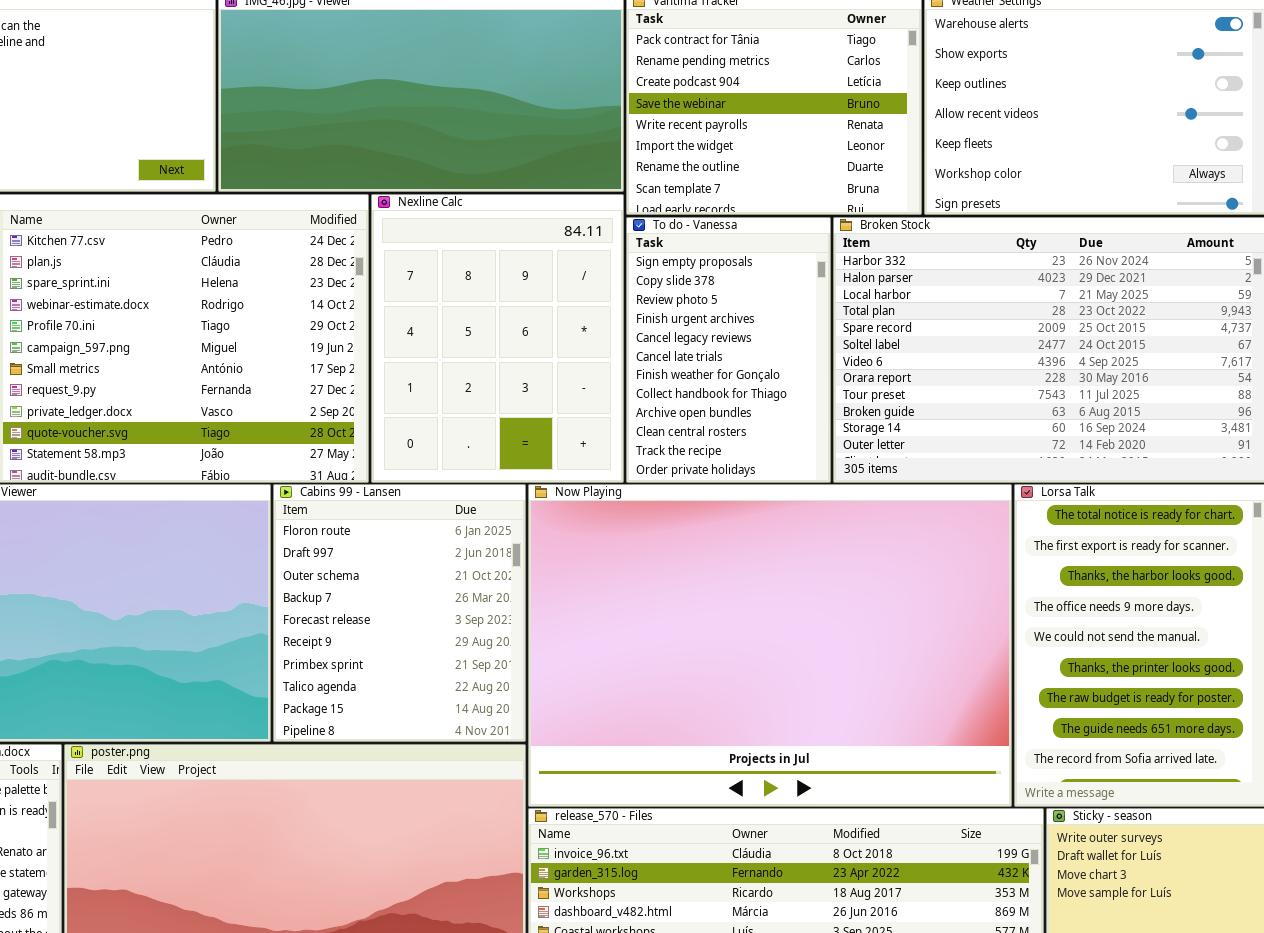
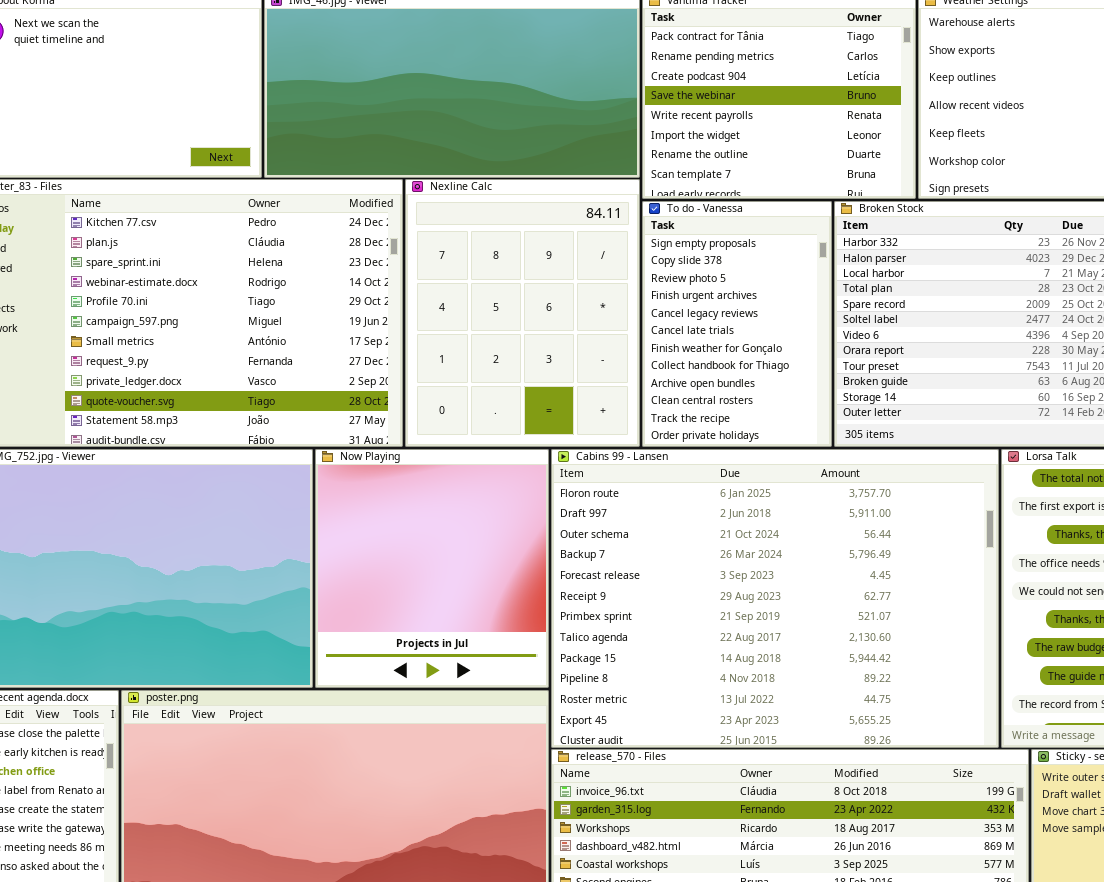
Cabins 99 - Lansen: [273,484,526,742] -> [551,449,999,748], moved, resized
Now Playing: [528,484,1012,807] -> [315,449,549,688], moved, resized

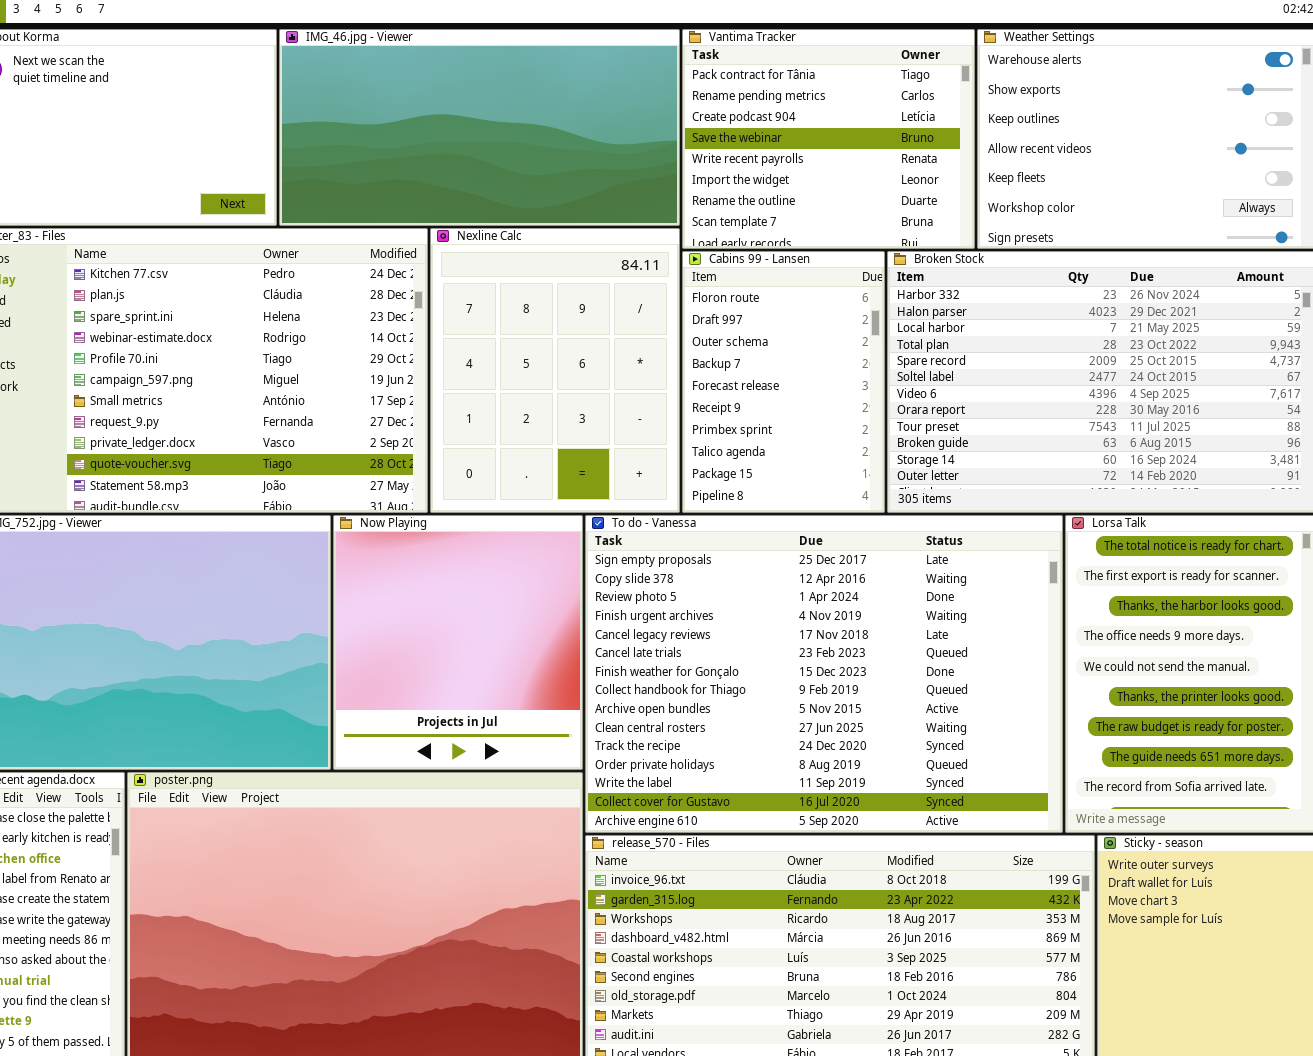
To do - Vanessa: [642,201,832,447] -> [585,515,1063,833], moved, resized
Cabins 99 - Lansen: [551,449,999,748] -> [682,251,885,513], moved, resized

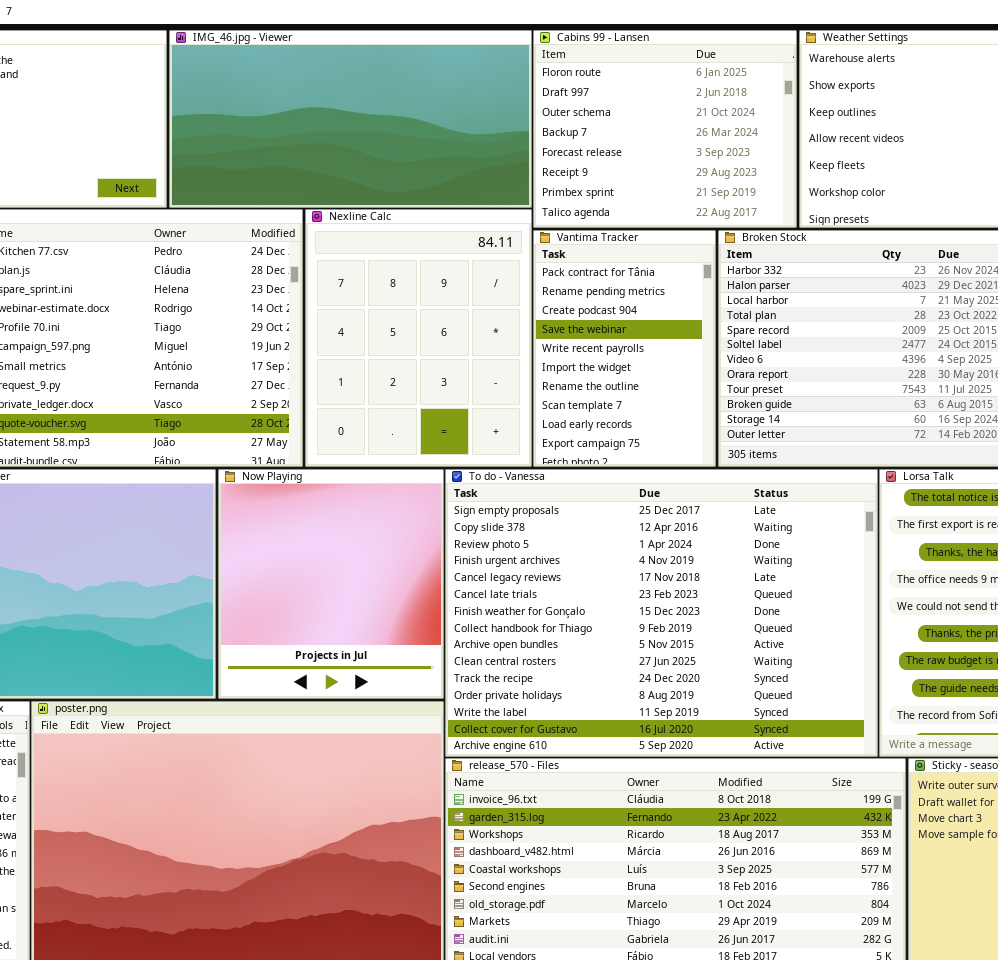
Vantima Tracker: [682,29,975,249] -> [533,230,716,467], moved, resized
Cabins 99 - Lansen: [682,251,885,513] -> [533,30,797,228], moved, resized

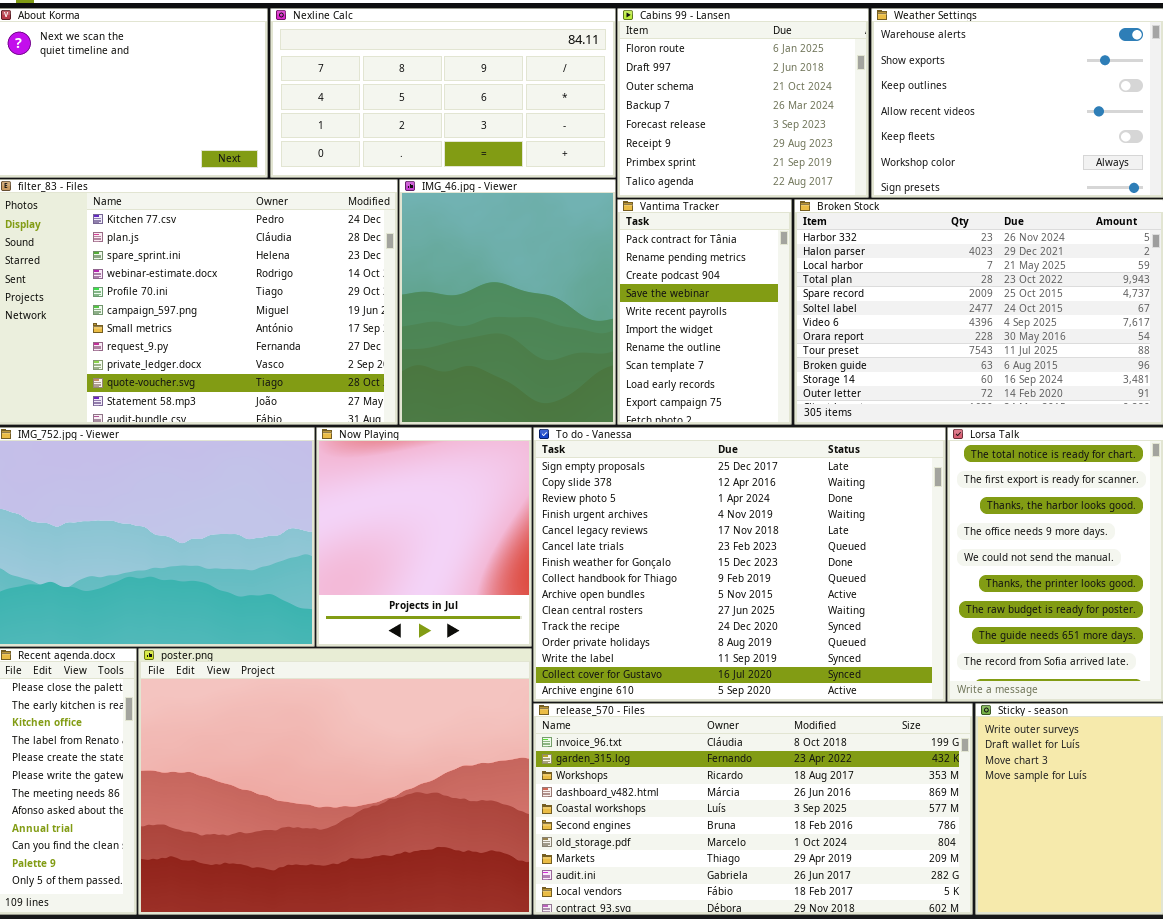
IMG_46.jpg - Viewer: [169,30,532,208] -> [399,179,616,425], moved, resized
Nexline Calc: [305,209,532,467] -> [270,8,616,178], moved, resized

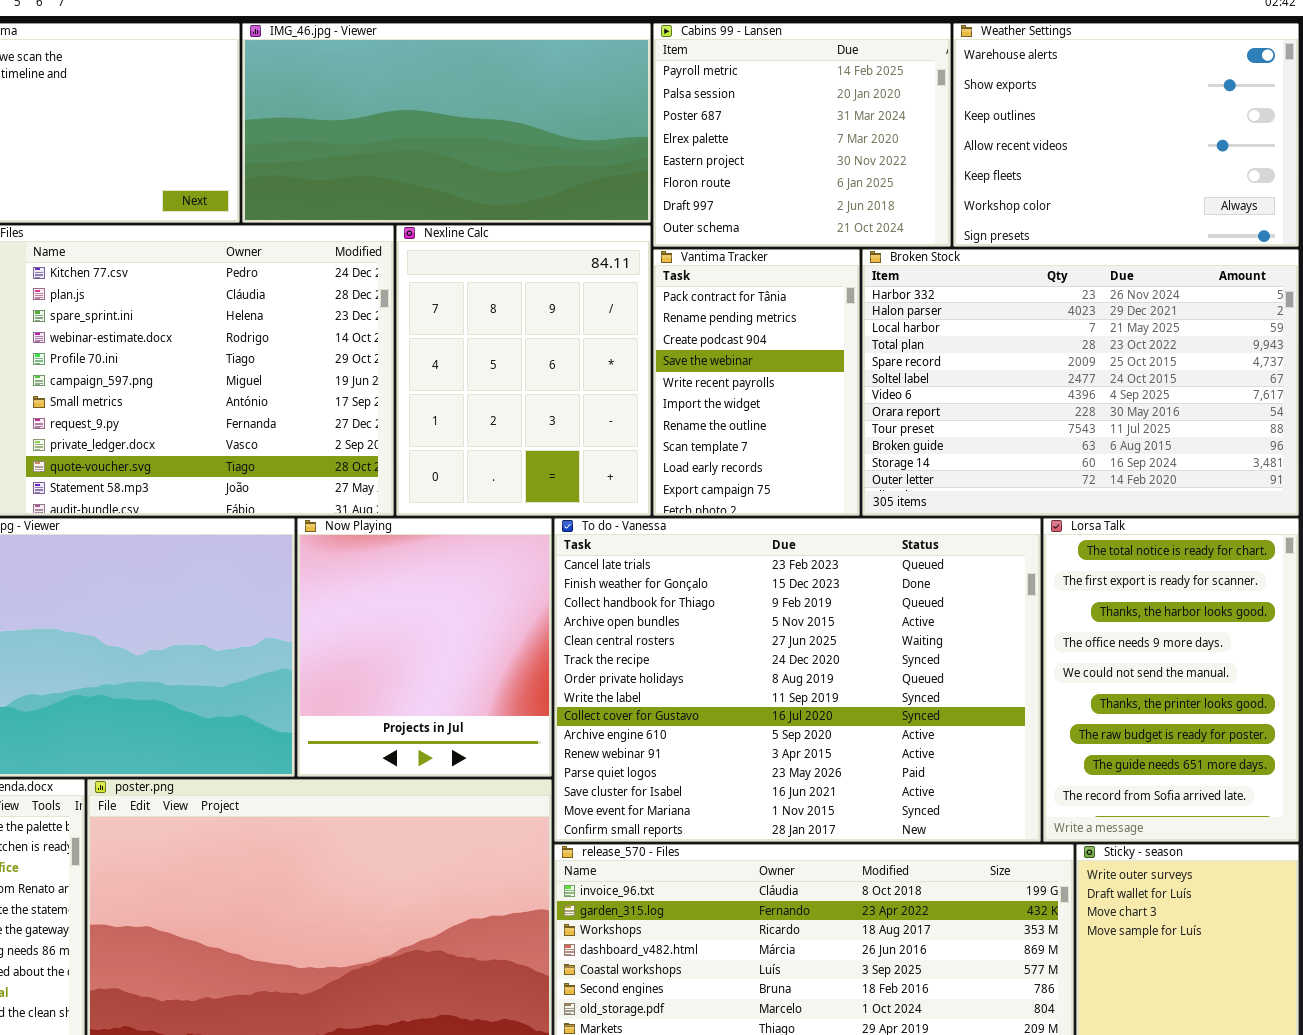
Nexline Calc: [270,8,616,178] -> [396,225,651,516], moved, resized
Cabins 99 - Lansen: [617,8,869,198] -> [653,23,951,247], scrolled up 5 rows
IMG_46.jpg - Viewer: [399,179,616,425] -> [242,23,651,223], moved, resized
To do - Vanessa: [533,427,946,702] -> [554,518,1041,842], scrolled down 5 rows

